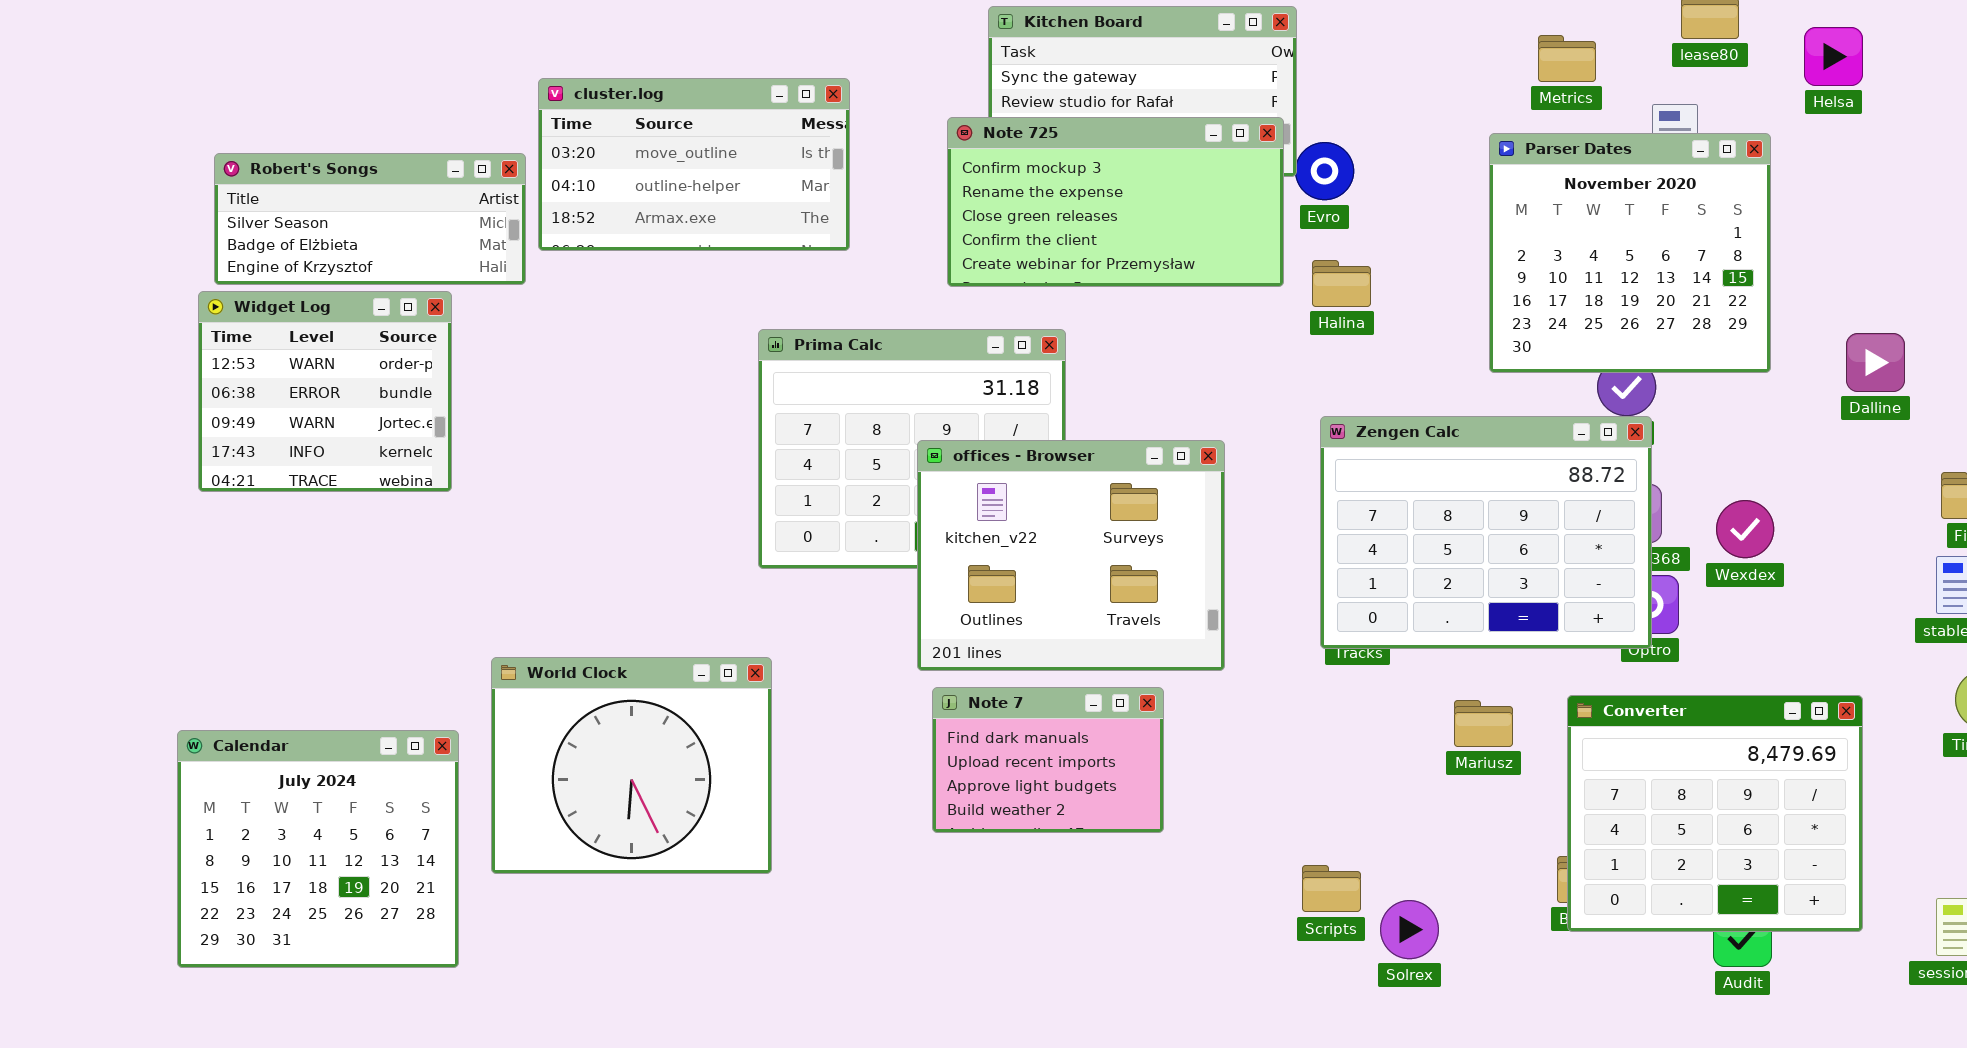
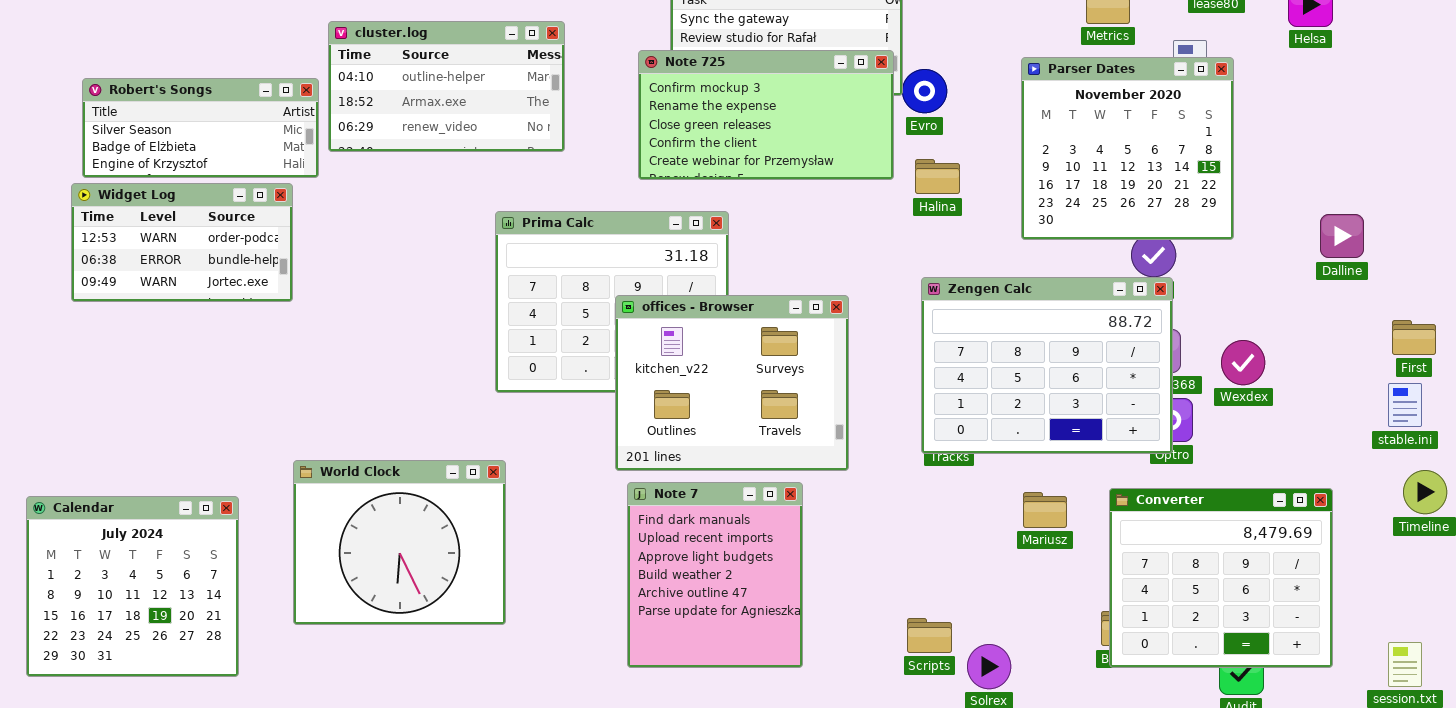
cluster.log: [538,78,850,251] -> [328,21,565,152], scrolled down 1 row
Parser Dates: [1489,133,1771,373] -> [1021,57,1234,240], moved
Widget Log: [198,291,452,492] -> [71,183,293,302], resized
Note 7: [932,687,1164,833] -> [627,482,803,668], resized
Calendar: [177,730,459,968] -> [26,496,239,677], moved

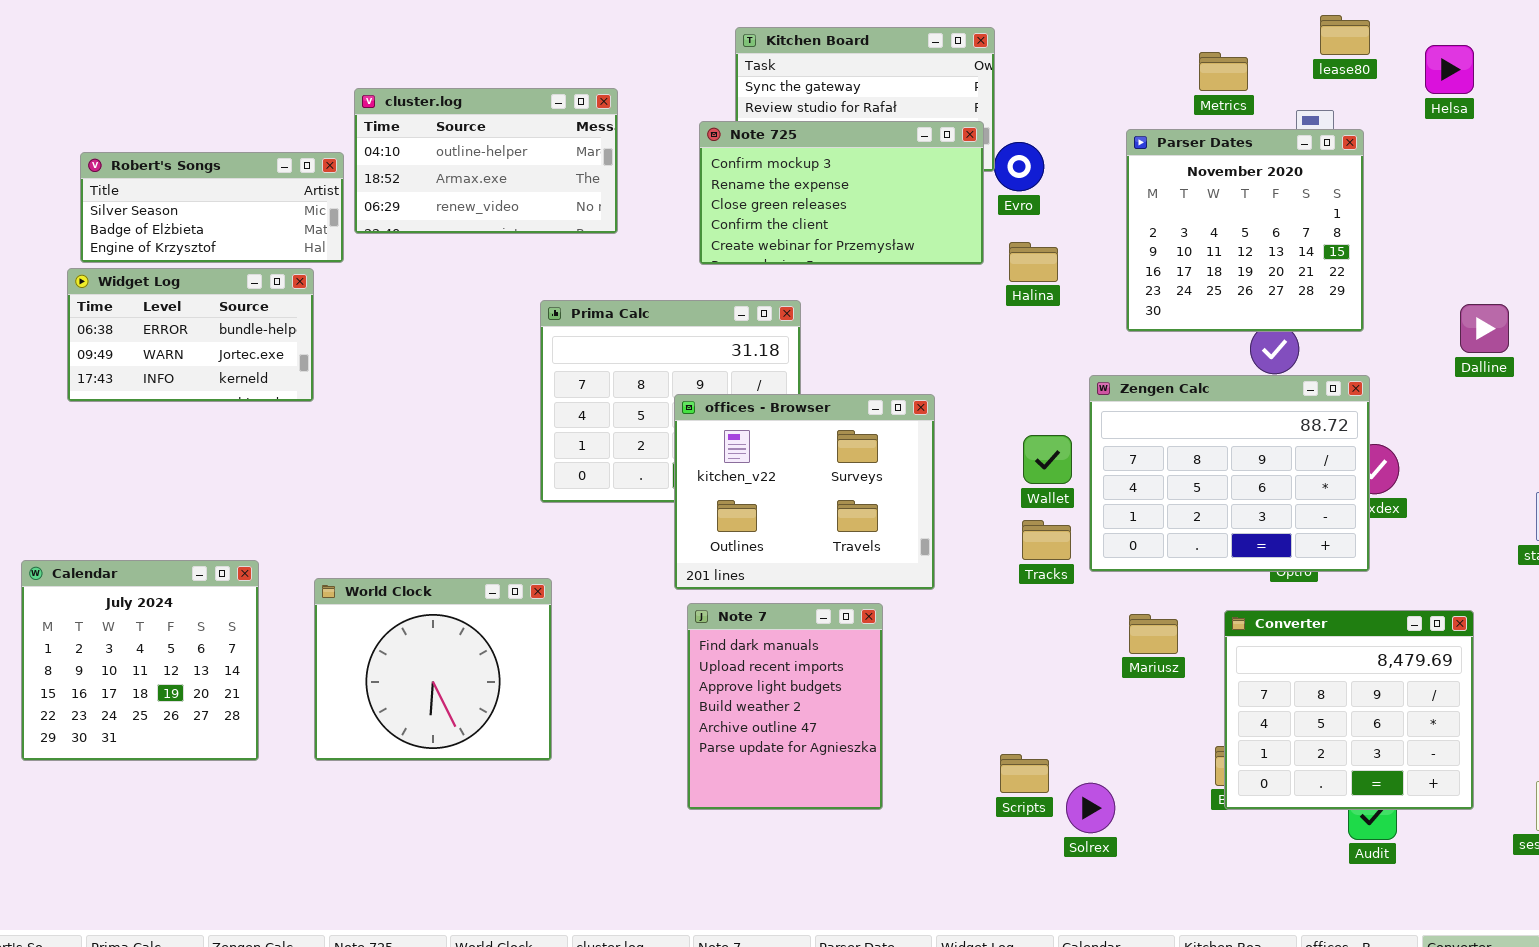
Widget Log: [71,183,293,302] -> [67,268,314,402], scrolled down 1 row
Zengen Calc: [921,277,1173,454] -> [1089,375,1370,572], moved
Calendar: [26,496,239,677] -> [21,560,259,761], moved

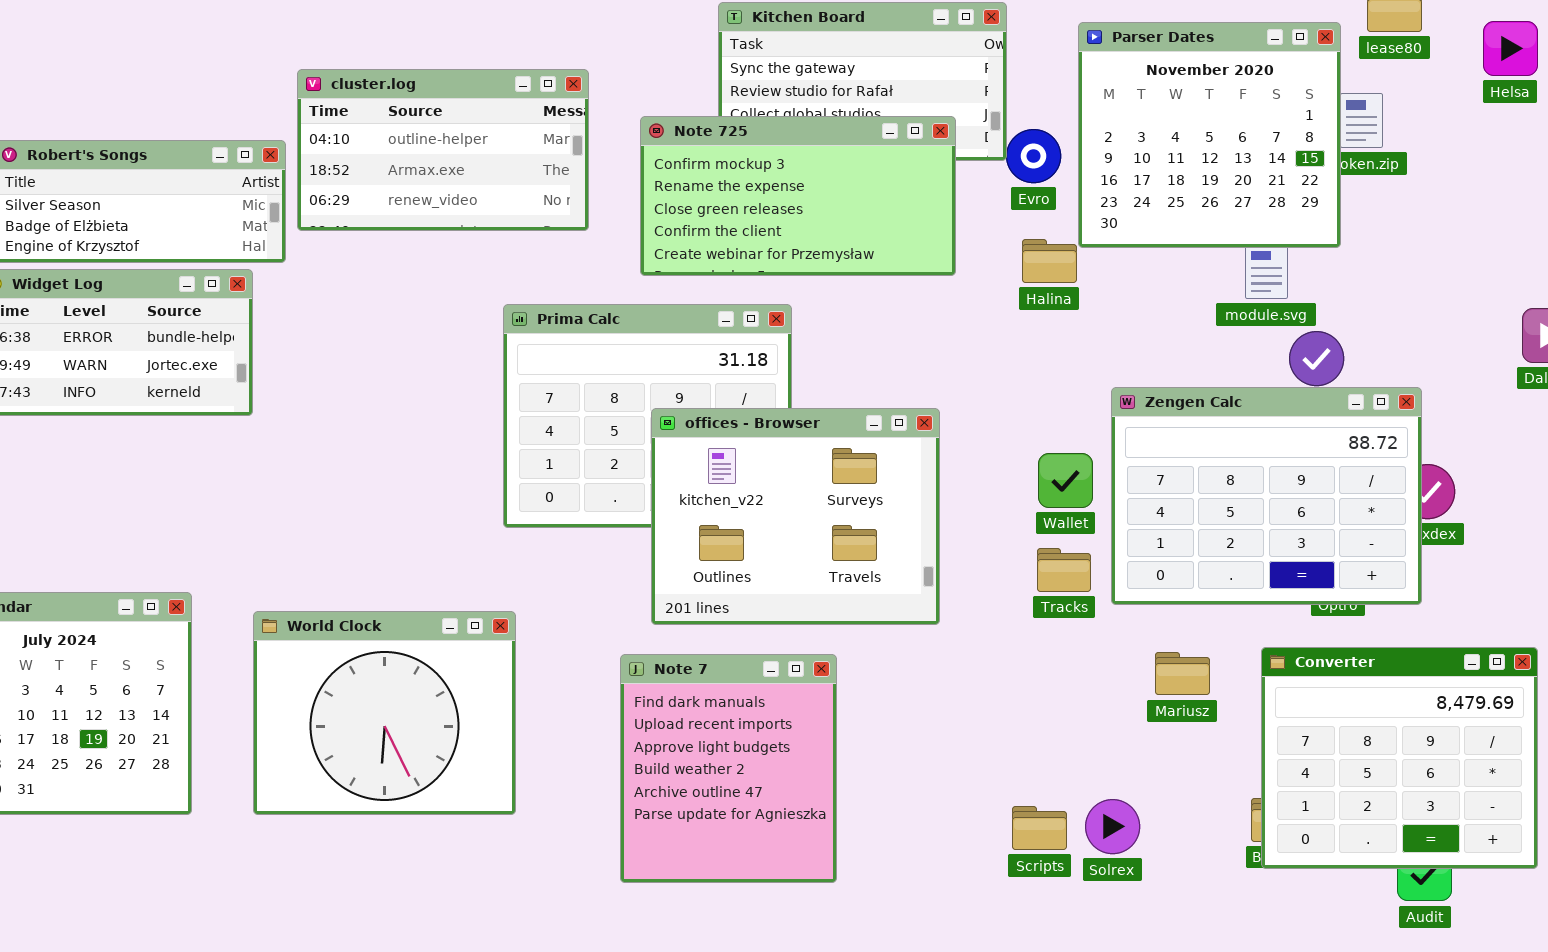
Note 725: [699,121,984,265] -> [640,116,956,276], moved
Parser Dates: [1126,129,1364,332] -> [1078,22,1341,248], moved
Note 7: [687,603,883,810] -> [620,654,837,883], moved
Solrex: [1066,783,1115,833] -> [1085,799,1140,854], moved

